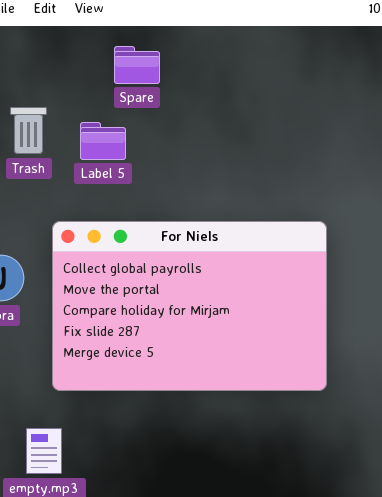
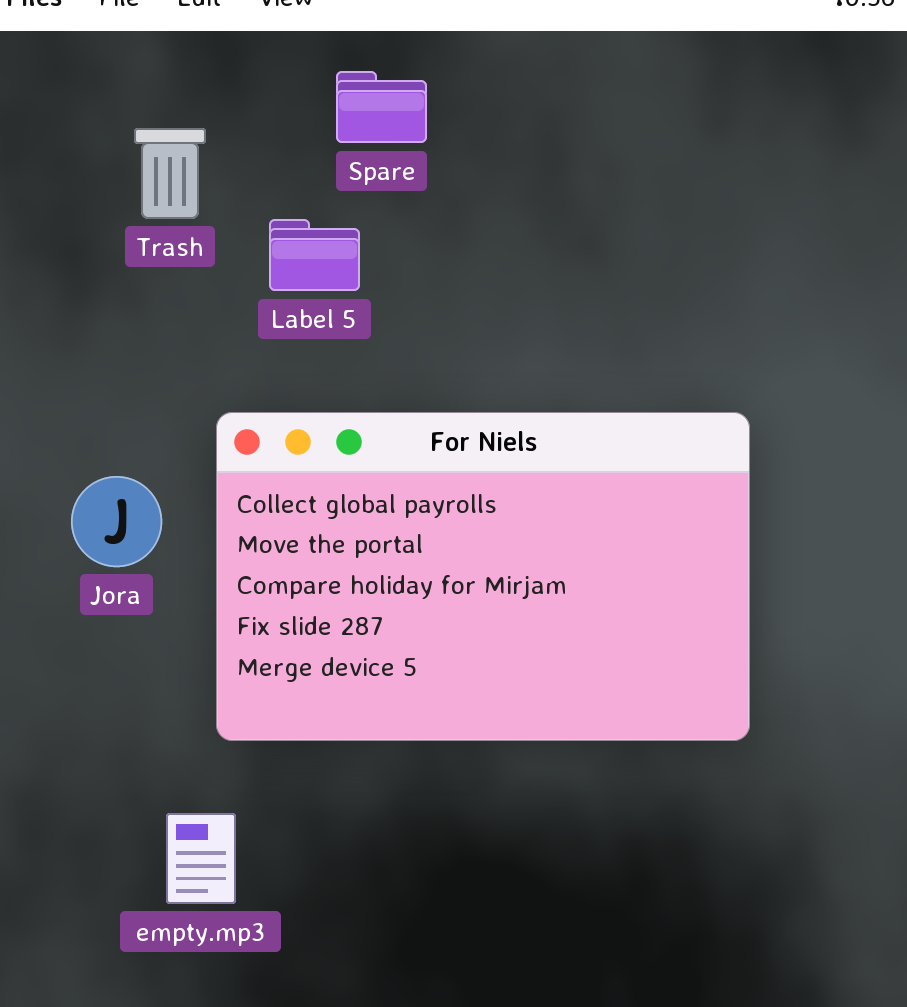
Trash: [10,107,47,154] -> [134,128,206,219], moved

